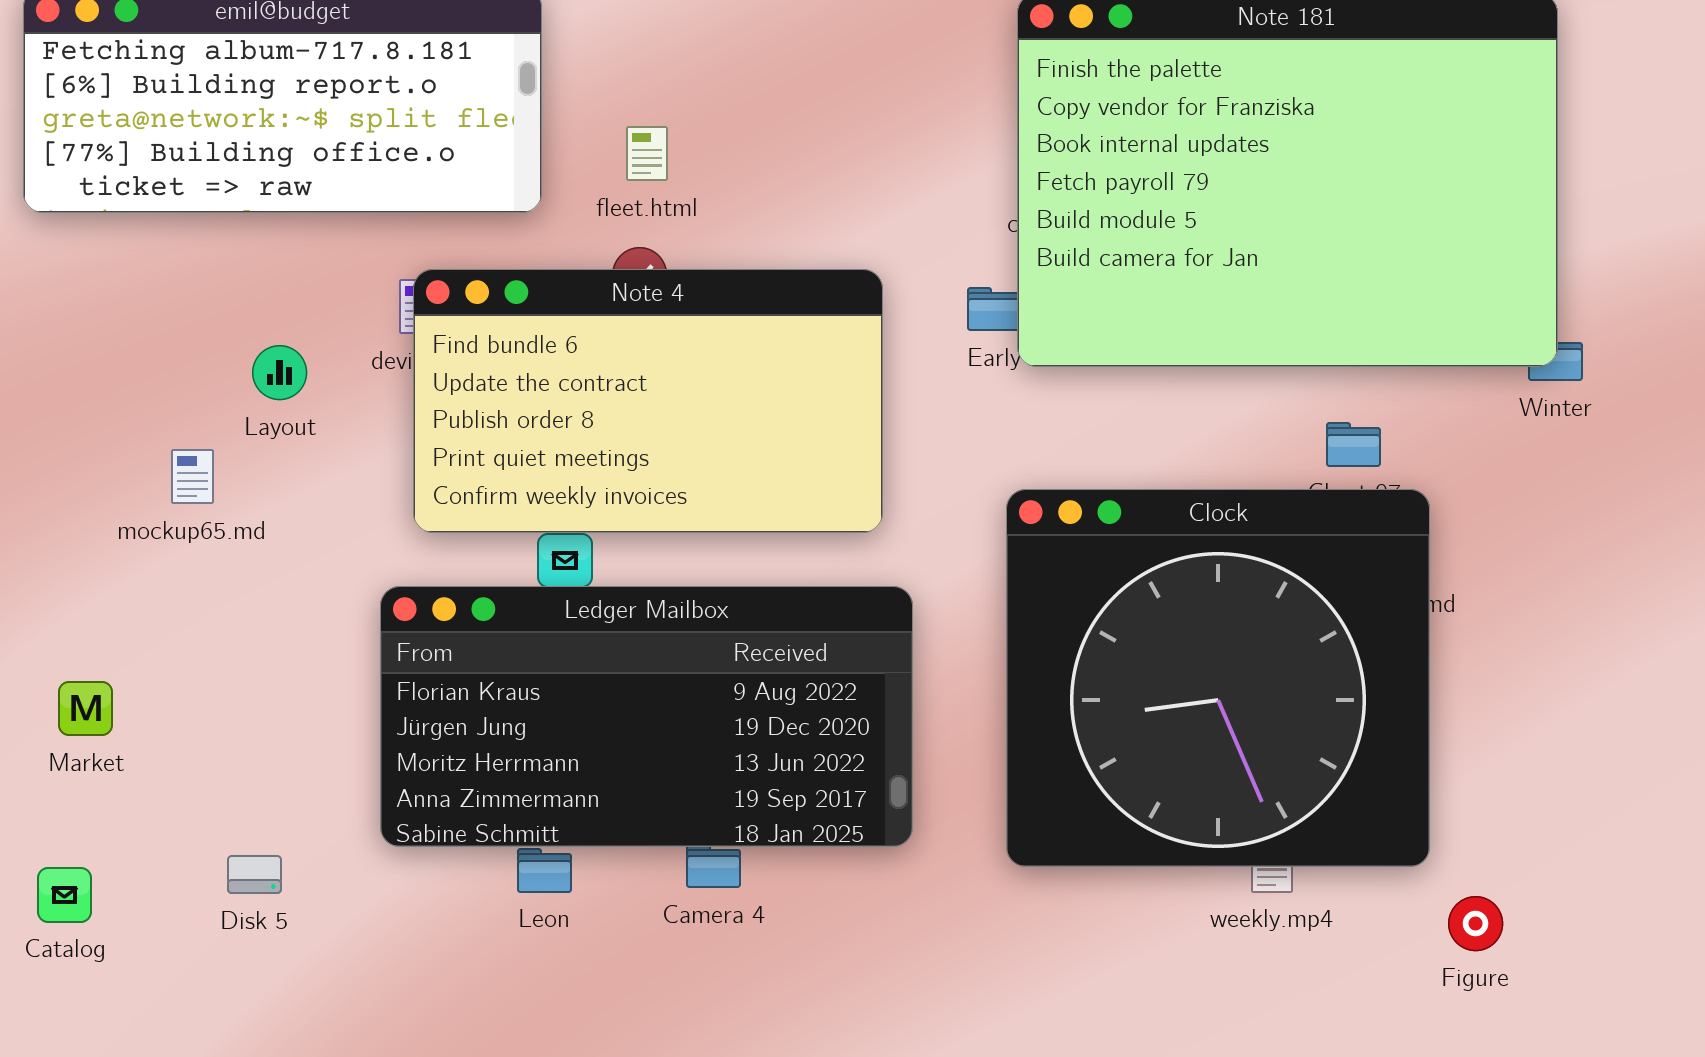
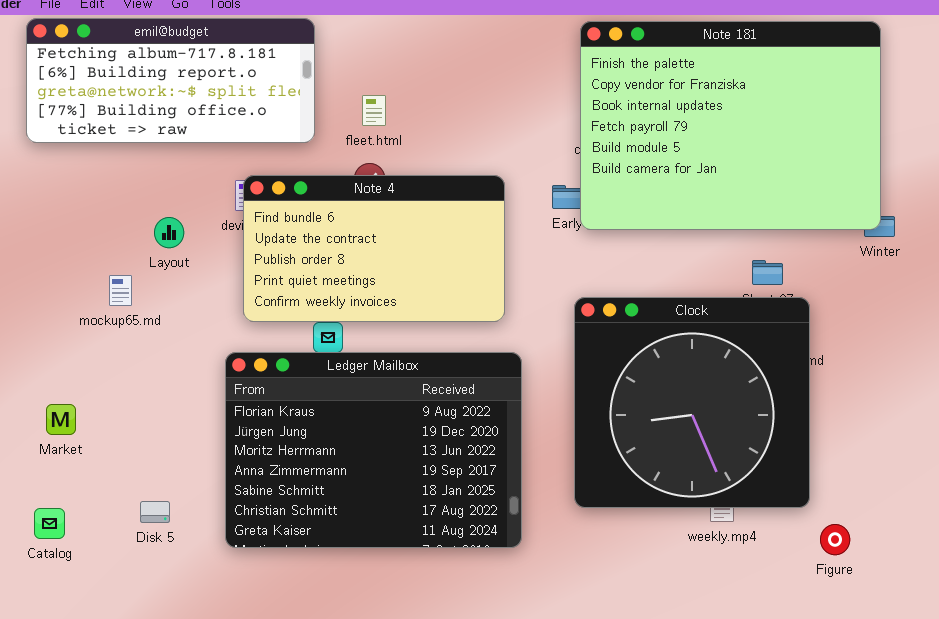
Ledger Mailbox: [380,586,913,847] -> [225,352,522,548], resized

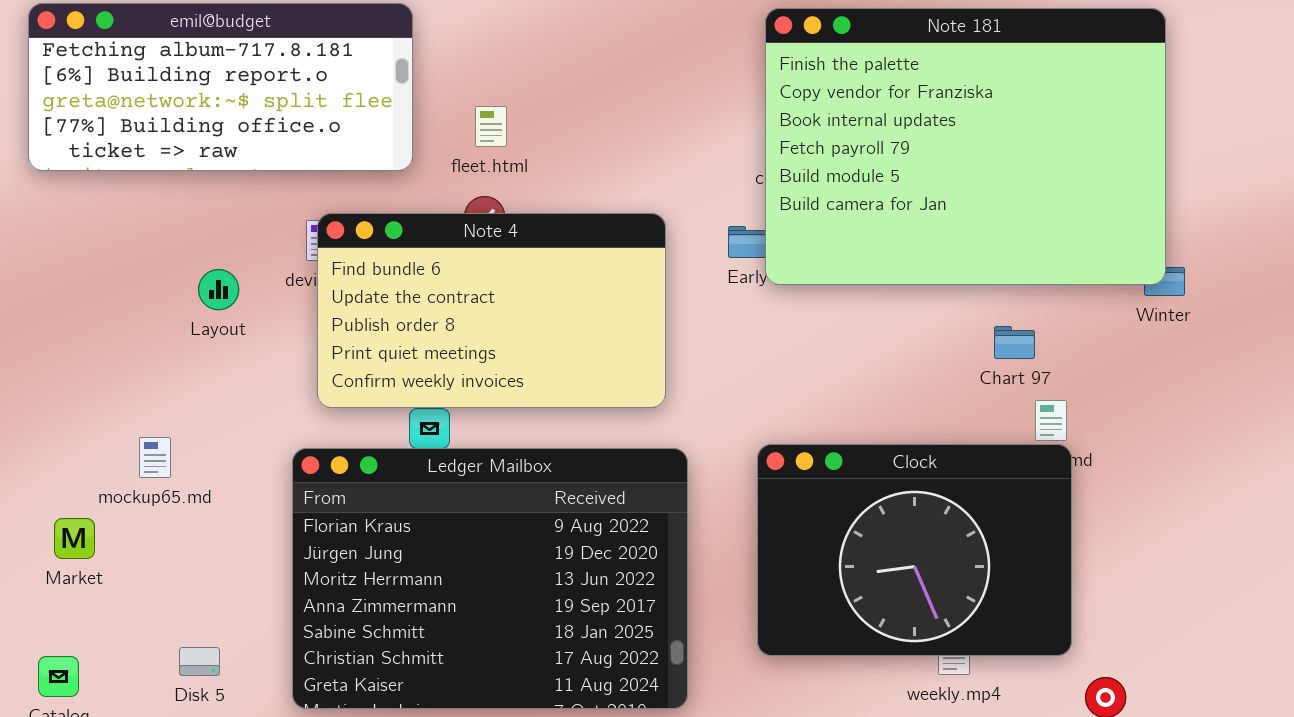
mockup65.md: [109,275,132,306] -> [139,437,171,478], moved
Clock: [574,297,810,508] -> [757,444,1072,656], resized

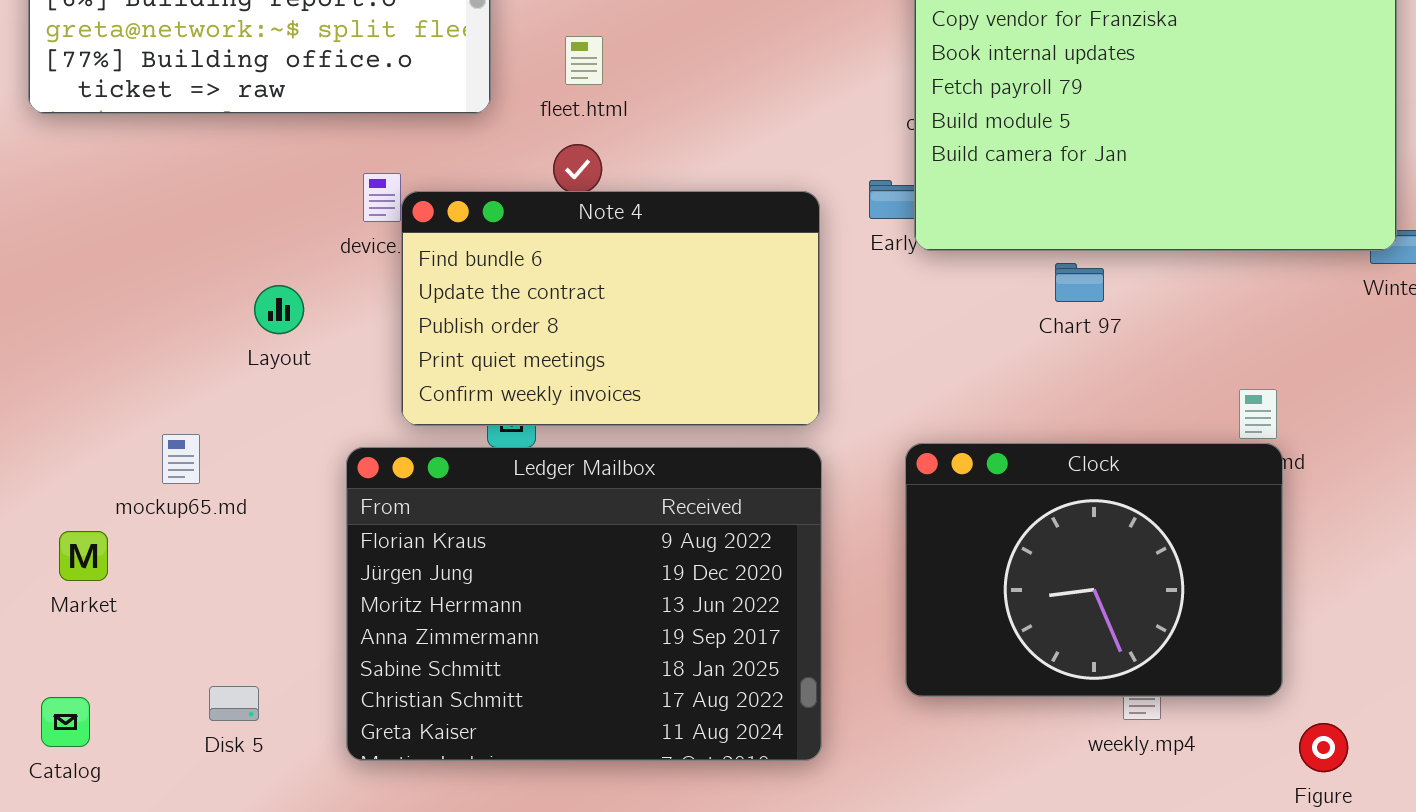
Note 4: [317,213,666,408] -> [401,191,820,426], moved
Layout: [198,269,239,310] -> [254,285,304,334], moved
Chart 97: [994,326,1035,359] -> [1055,263,1104,302], moved

